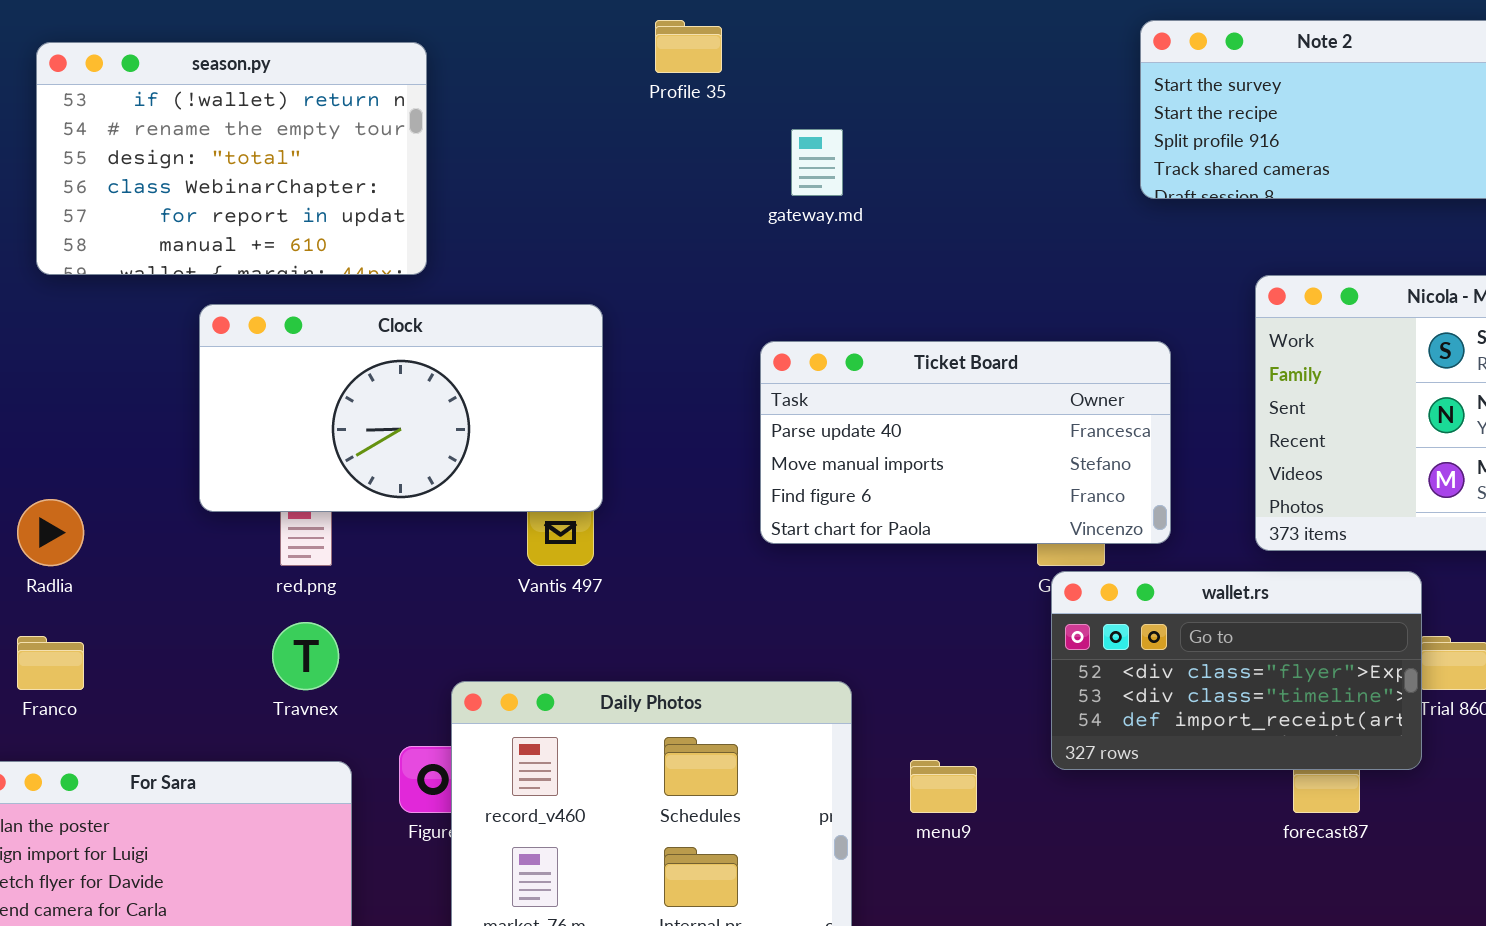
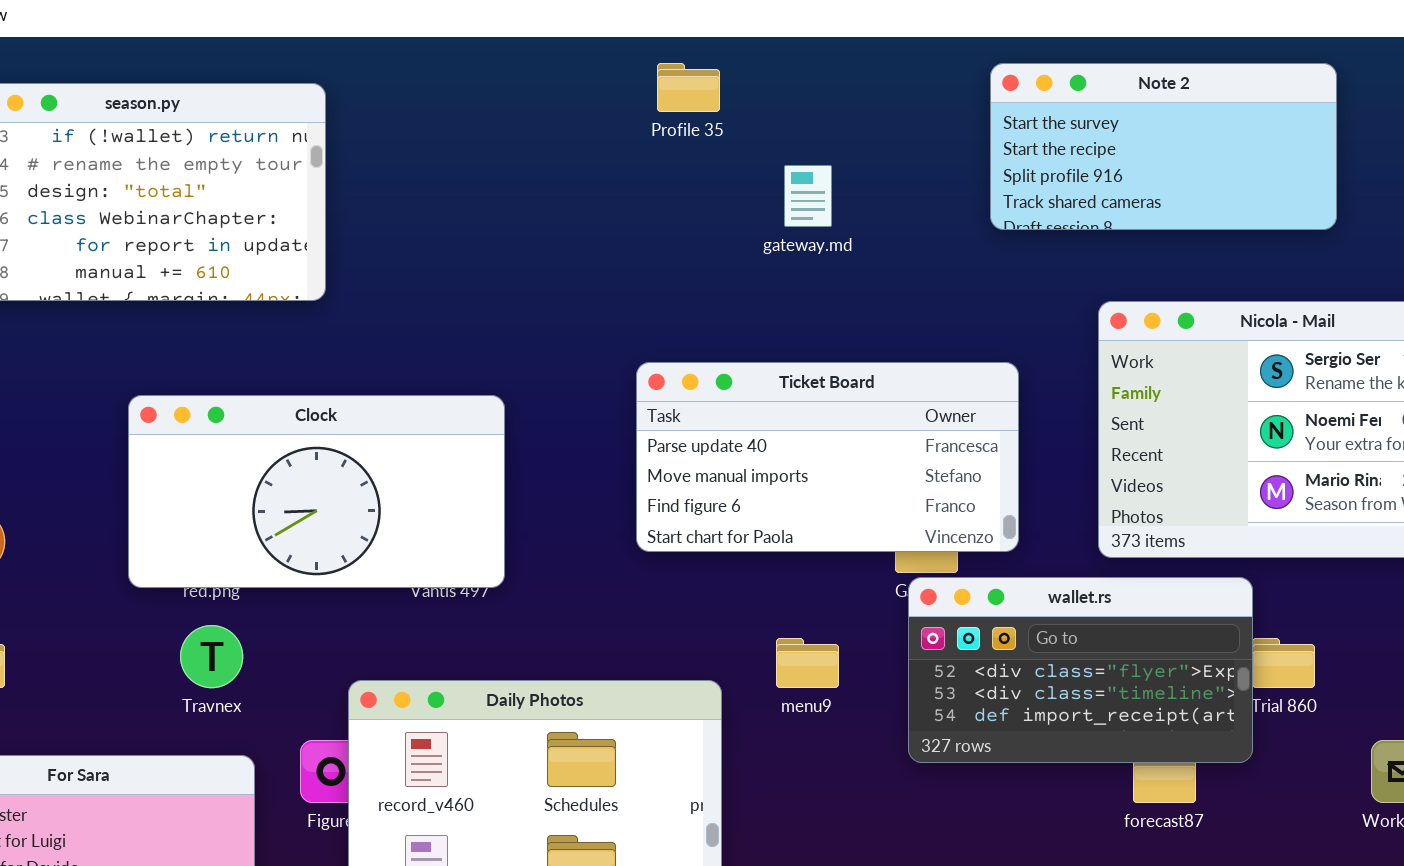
Profile 35: [655,20,722,73] -> [657,63,720,112], moved
gateway.md: [791,129,843,196] -> [784,165,832,227], moved
Clock: [199,304,603,512] -> [128,395,505,588], moved
menu9: [910,760,977,813] -> [776,638,839,688], moved

